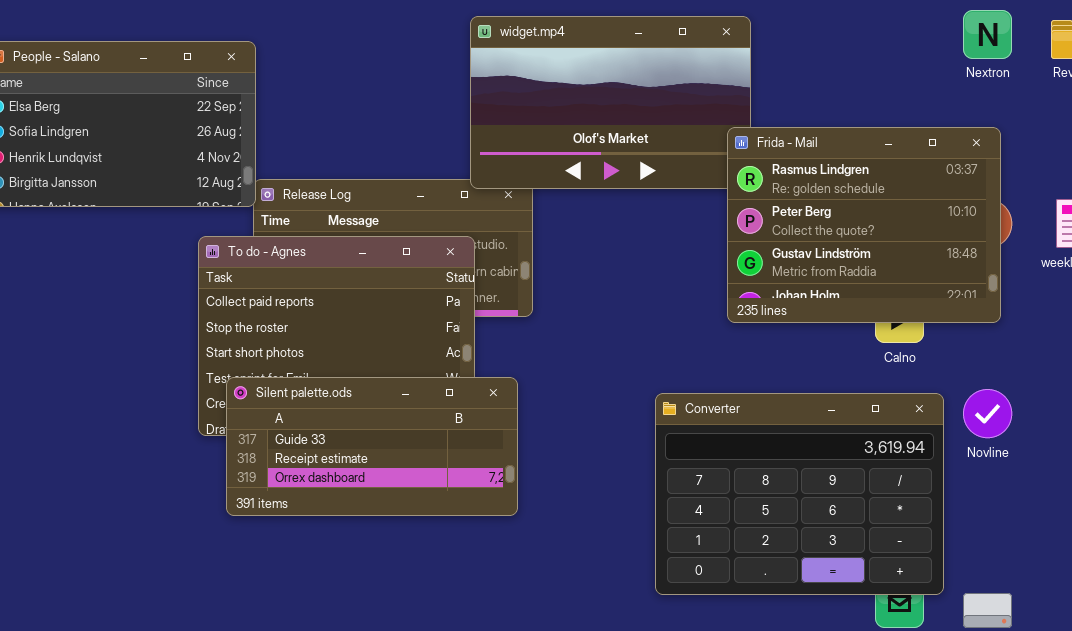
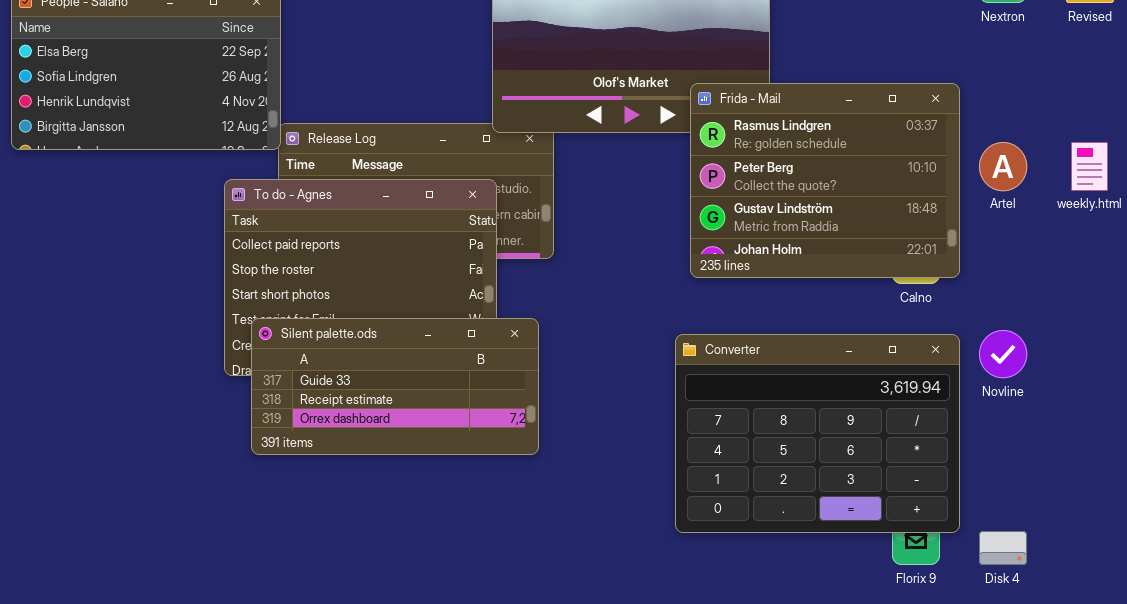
Frida - Mail: [727,127,1001,323] -> [690,83,960,278], moved

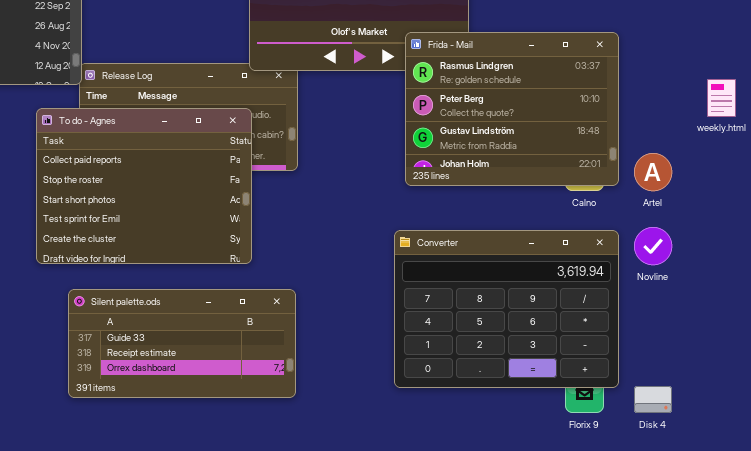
Artel: [979,142,1027,191] -> [634,153,672,191], moved
Silent palette.ods: [251,318,539,455] -> [68,289,296,398], moved

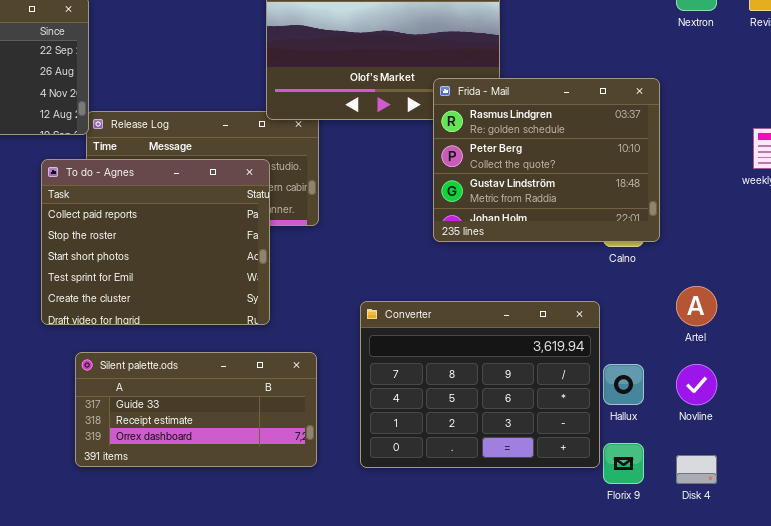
Artel: [634,153,672,191] -> [676,286,717,326], moved
Novline: [634,227,672,265] -> [676,364,717,405], moved
Converter: [394,230,619,388] -> [360,301,600,468], moved

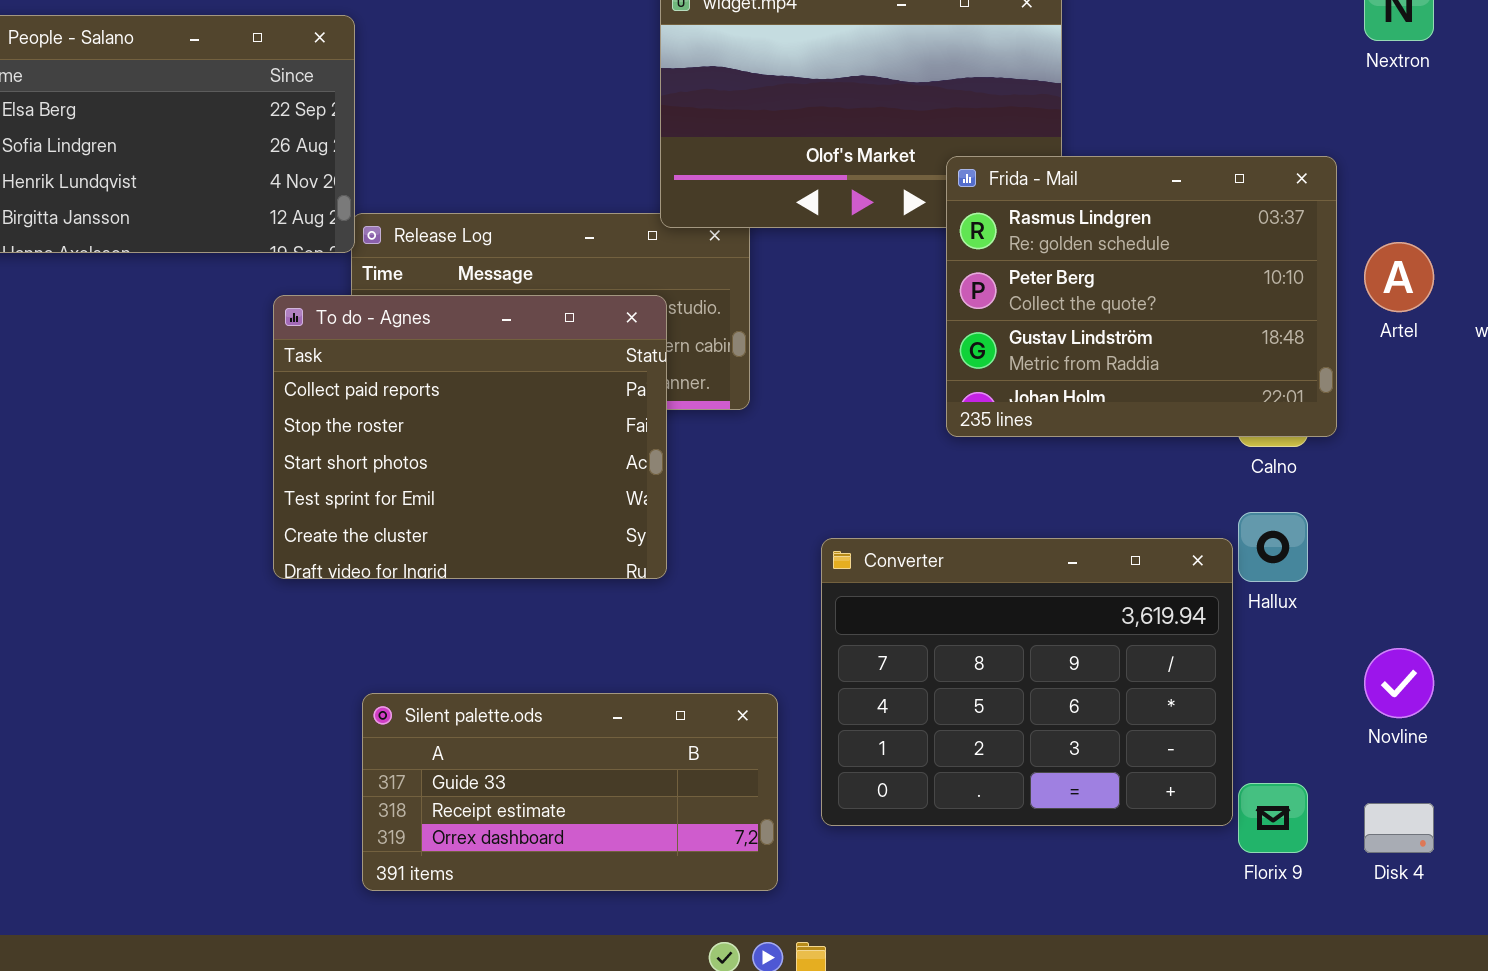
Artel: [676,286,717,326] -> [1364,242,1434,312], moved
Silent palette.ods: [75,352,317,467] -> [362,693,778,891], moved
Hallux: [603,364,644,405] -> [1238,512,1308,582], moved

